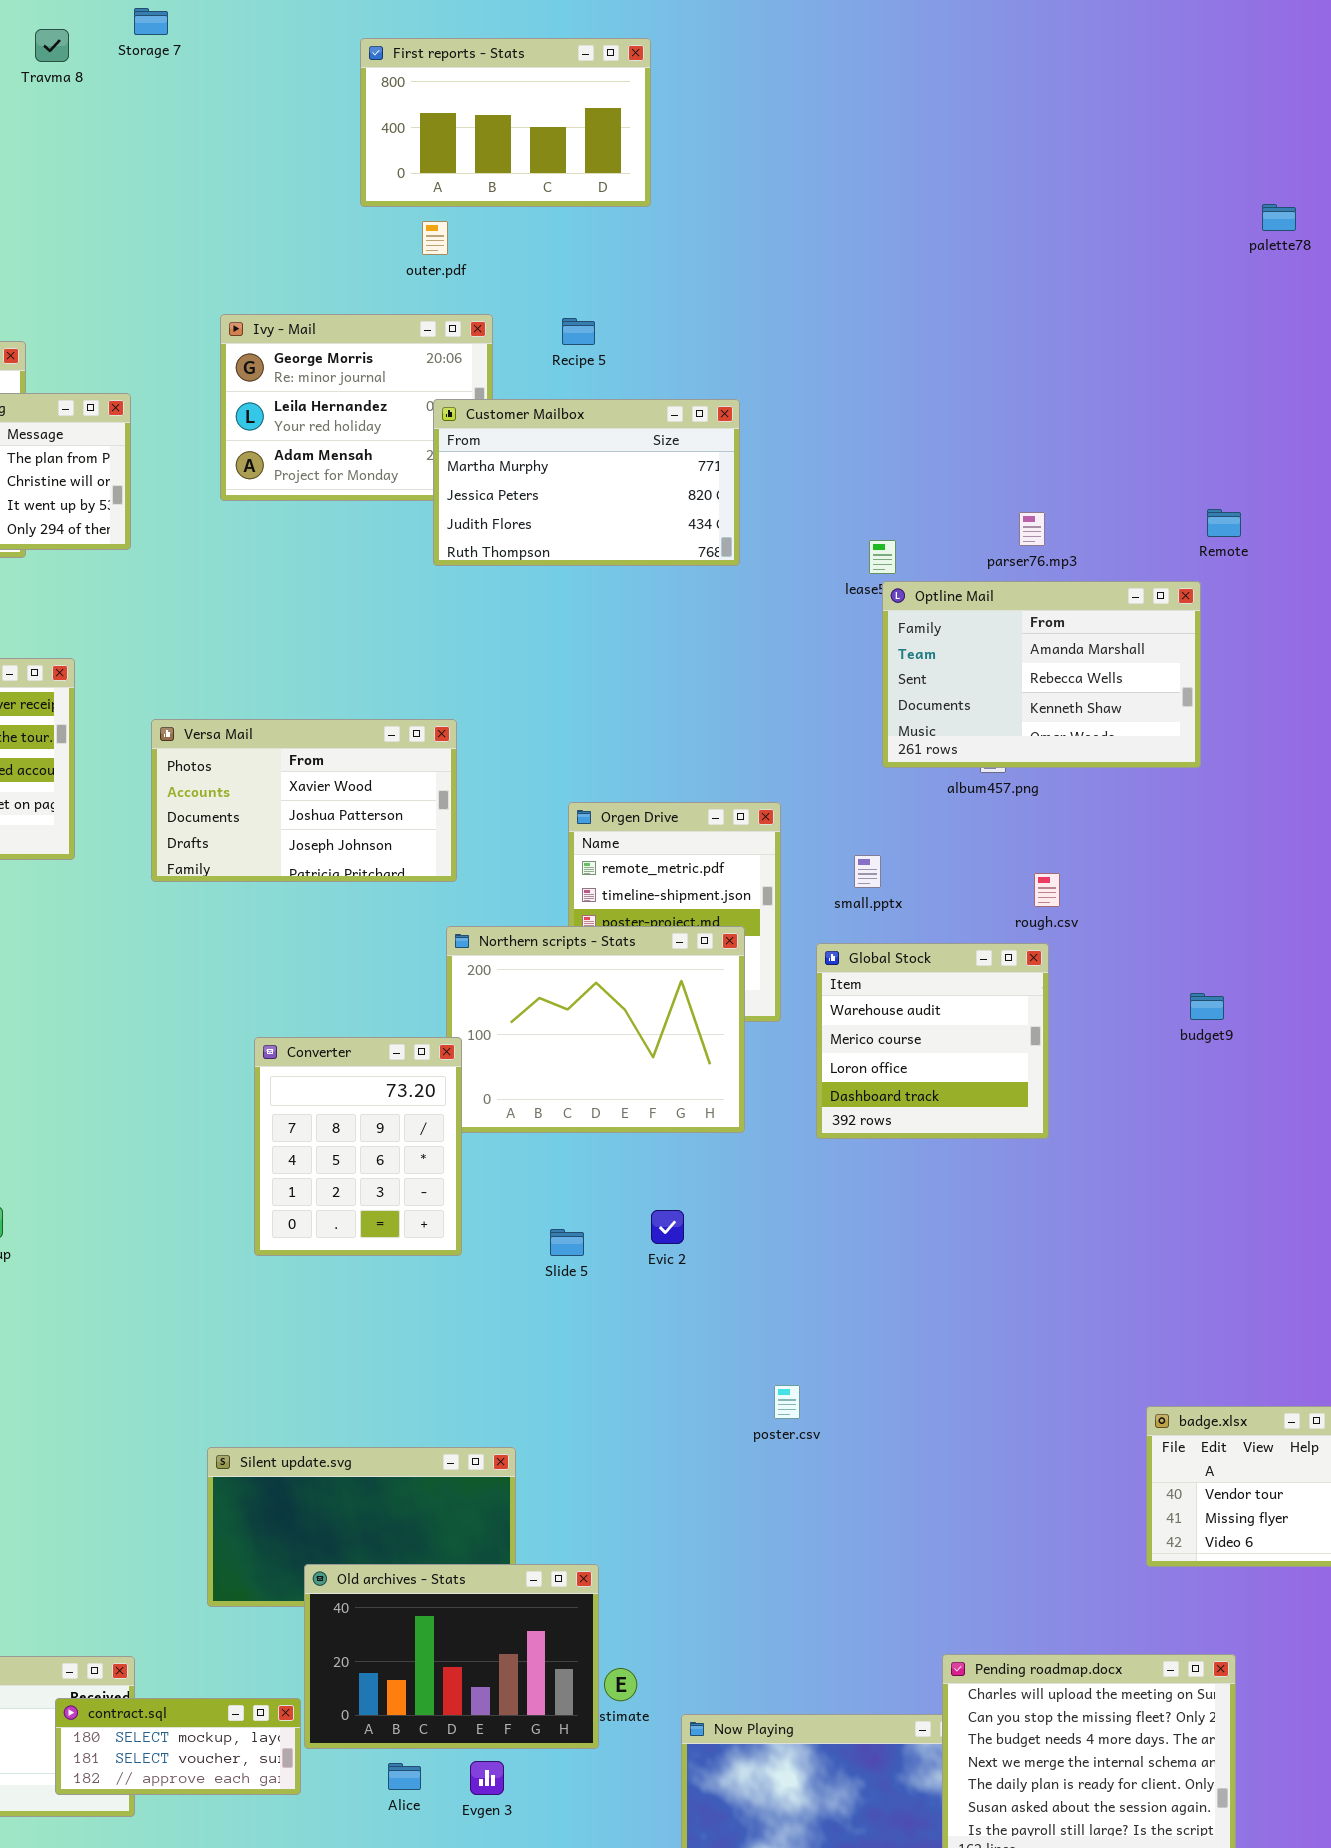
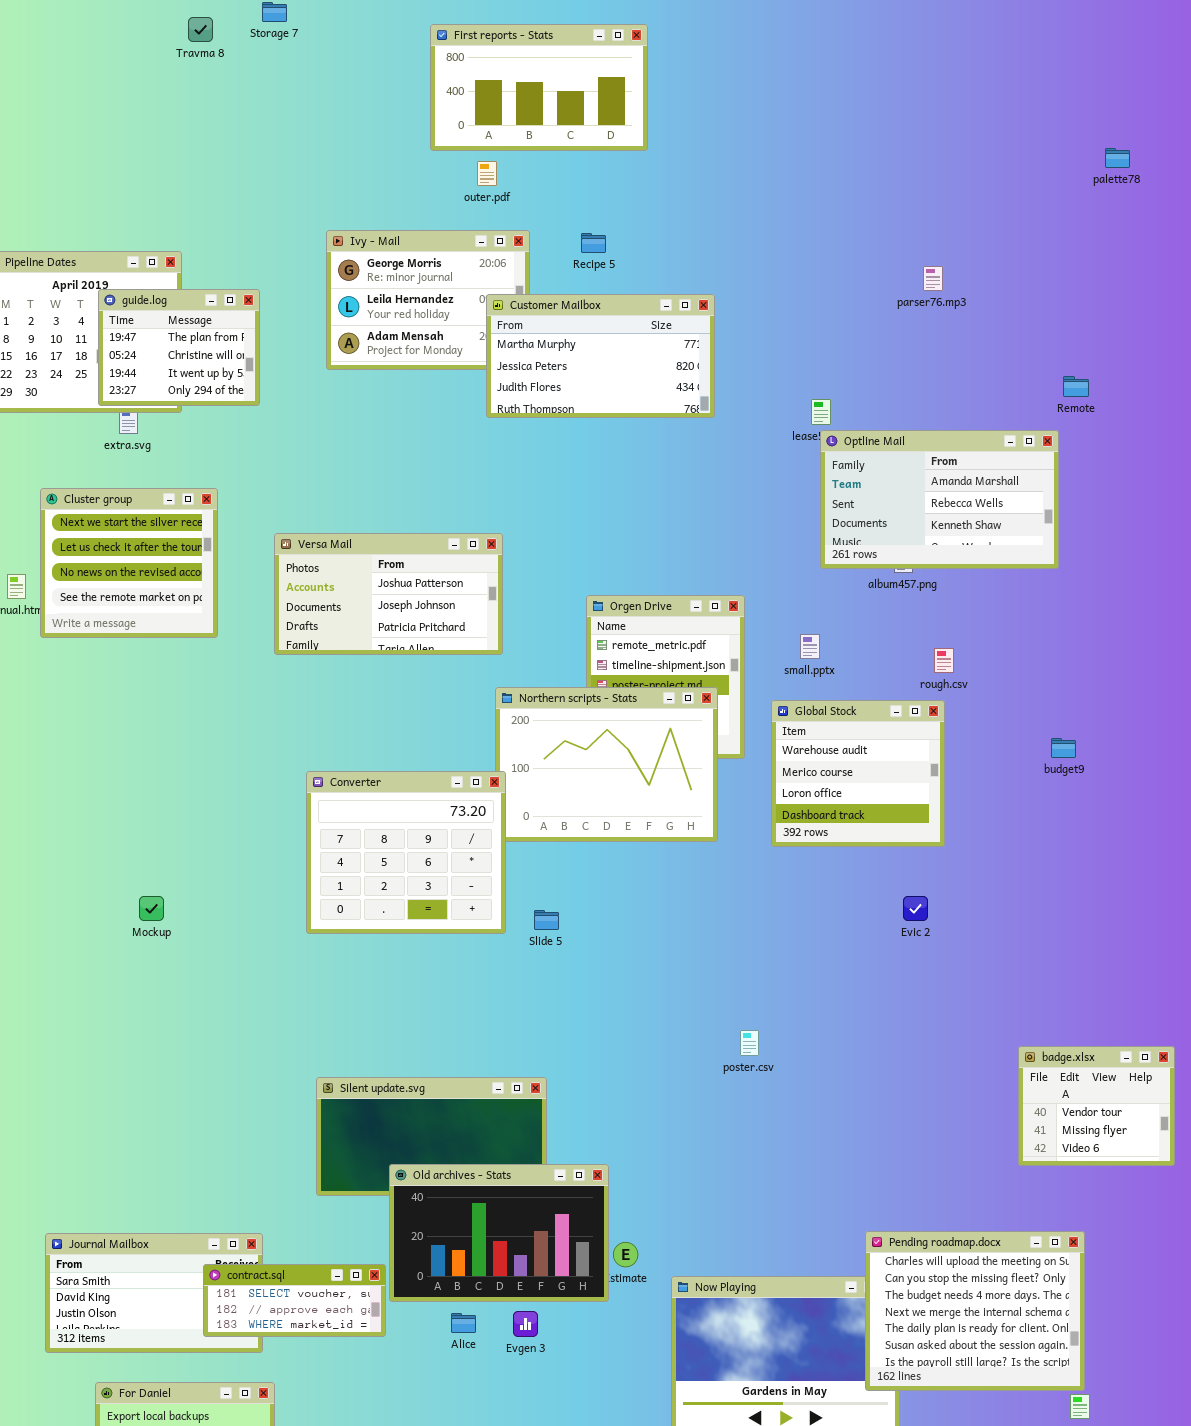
parser76.mp3: [1019,512,1045,546] -> [923,266,943,291], moved
Versa Mail: [151,719,457,882] -> [274,533,503,655], scrolled down 1 row
Converter: [254,1037,462,1256] -> [306,771,506,934], resized
Evic 2: [651,1210,684,1244] -> [903,896,928,921], moved
Slide 5: [550,1229,584,1256] -> [534,910,559,930], moved
contract.sql: [55,1698,301,1795] -> [203,1264,386,1337], scrolled down 1 row

